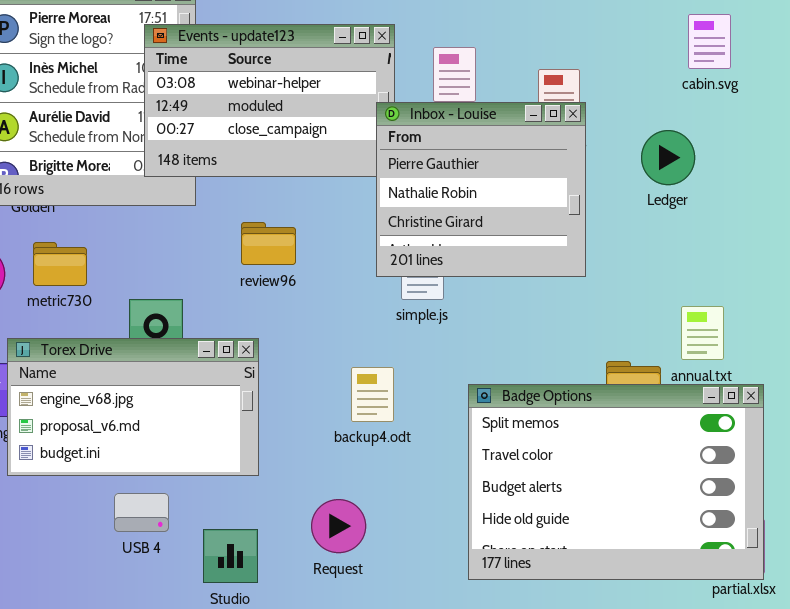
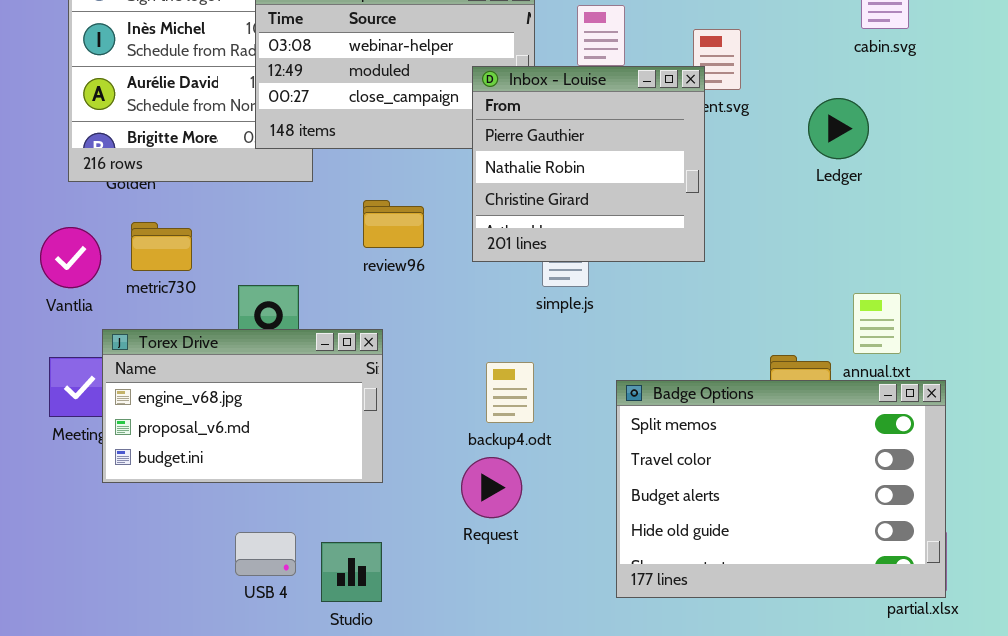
Inbox - Louise: [376,102,586,277] -> [472,66,705,262], moved
USB 4: [114,493,169,532] -> [235,532,296,576], moved
Request: [311,499,366,553] -> [461,457,522,518], moved

